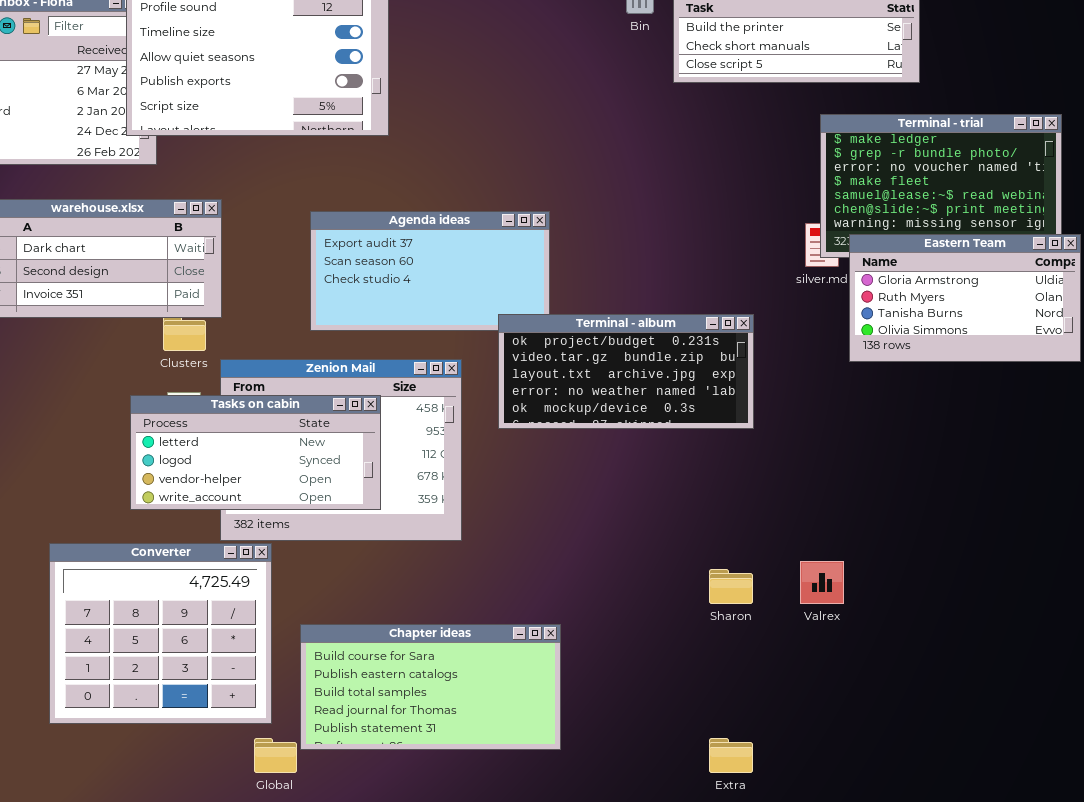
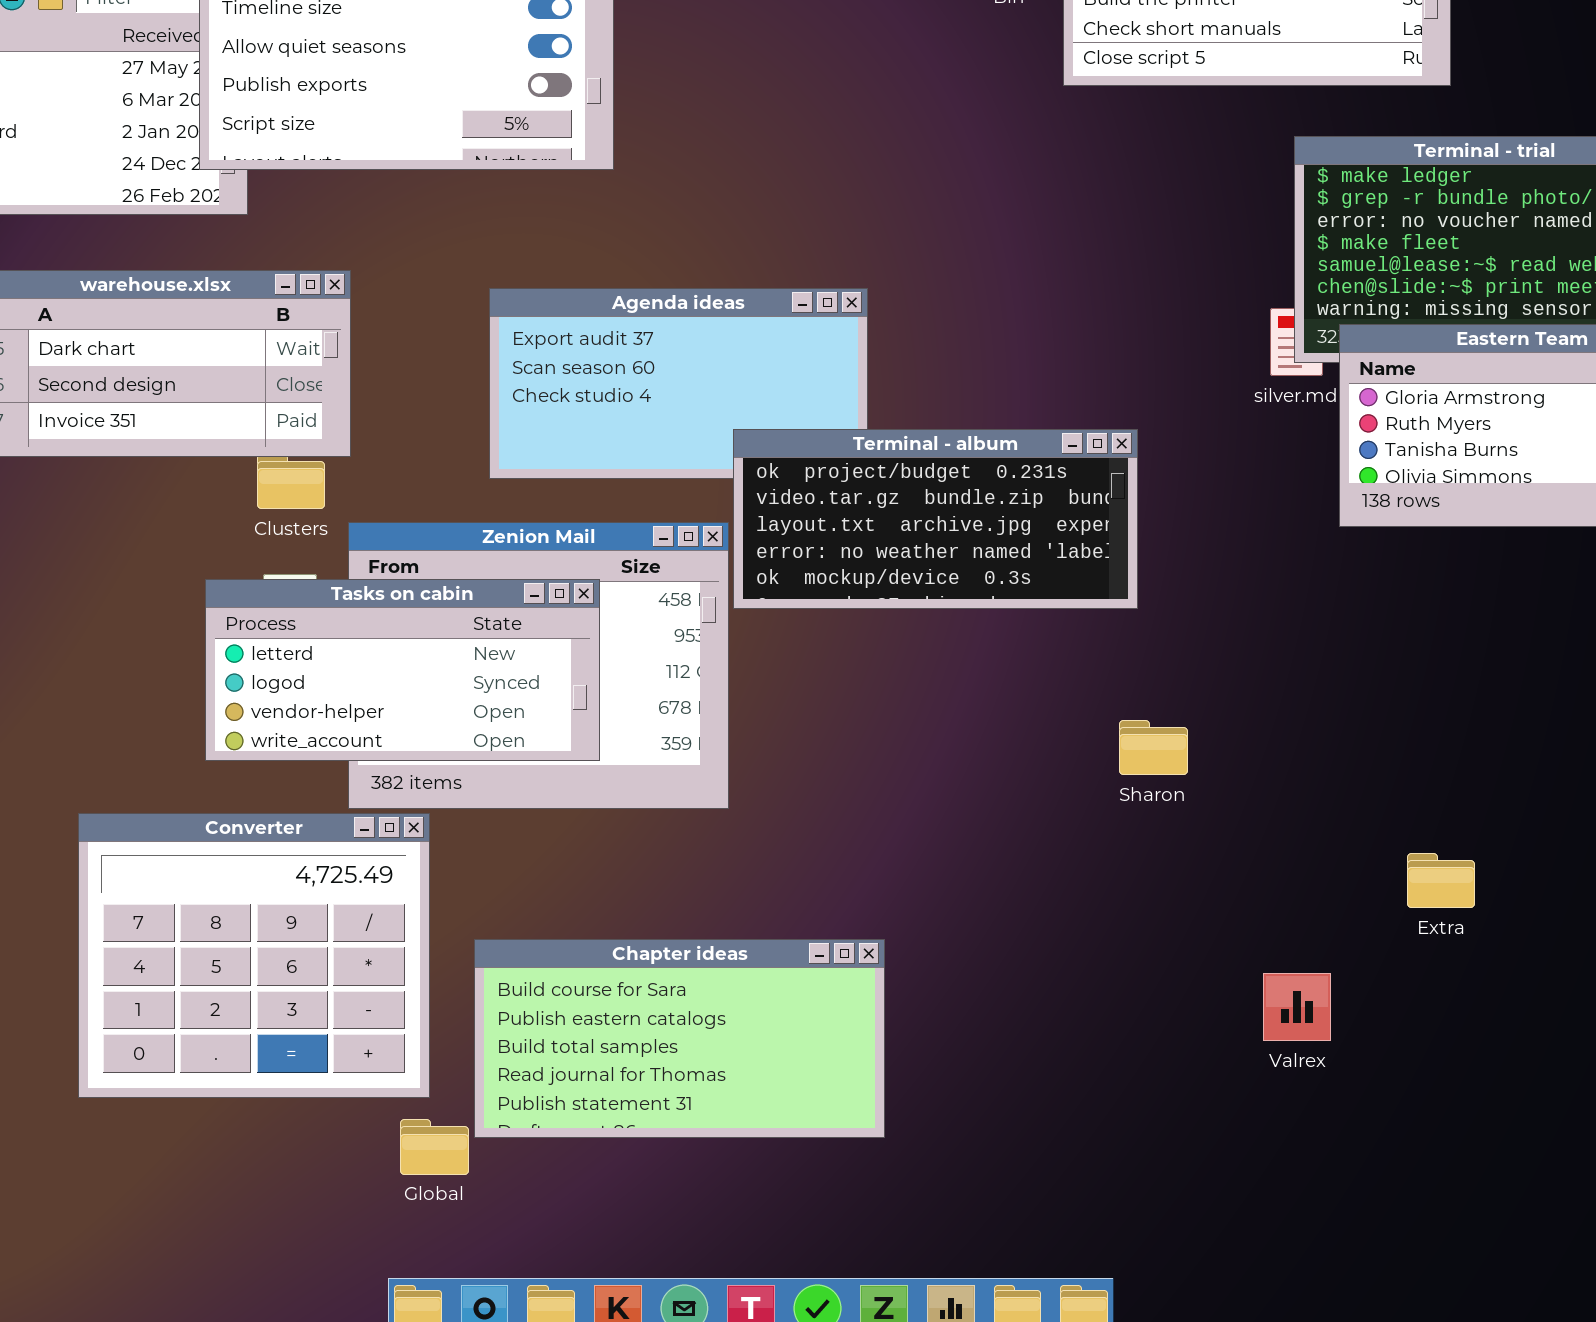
Terminal - album: [498,314,754,429] -> [733,429,1138,609], moved
Valrex: [800,561,844,604] -> [1263,973,1331,1041], moved
Sharon: [709,569,753,604] -> [1119,720,1188,775], moved
Extra: [709,738,753,773] -> [1407,853,1475,908], moved

